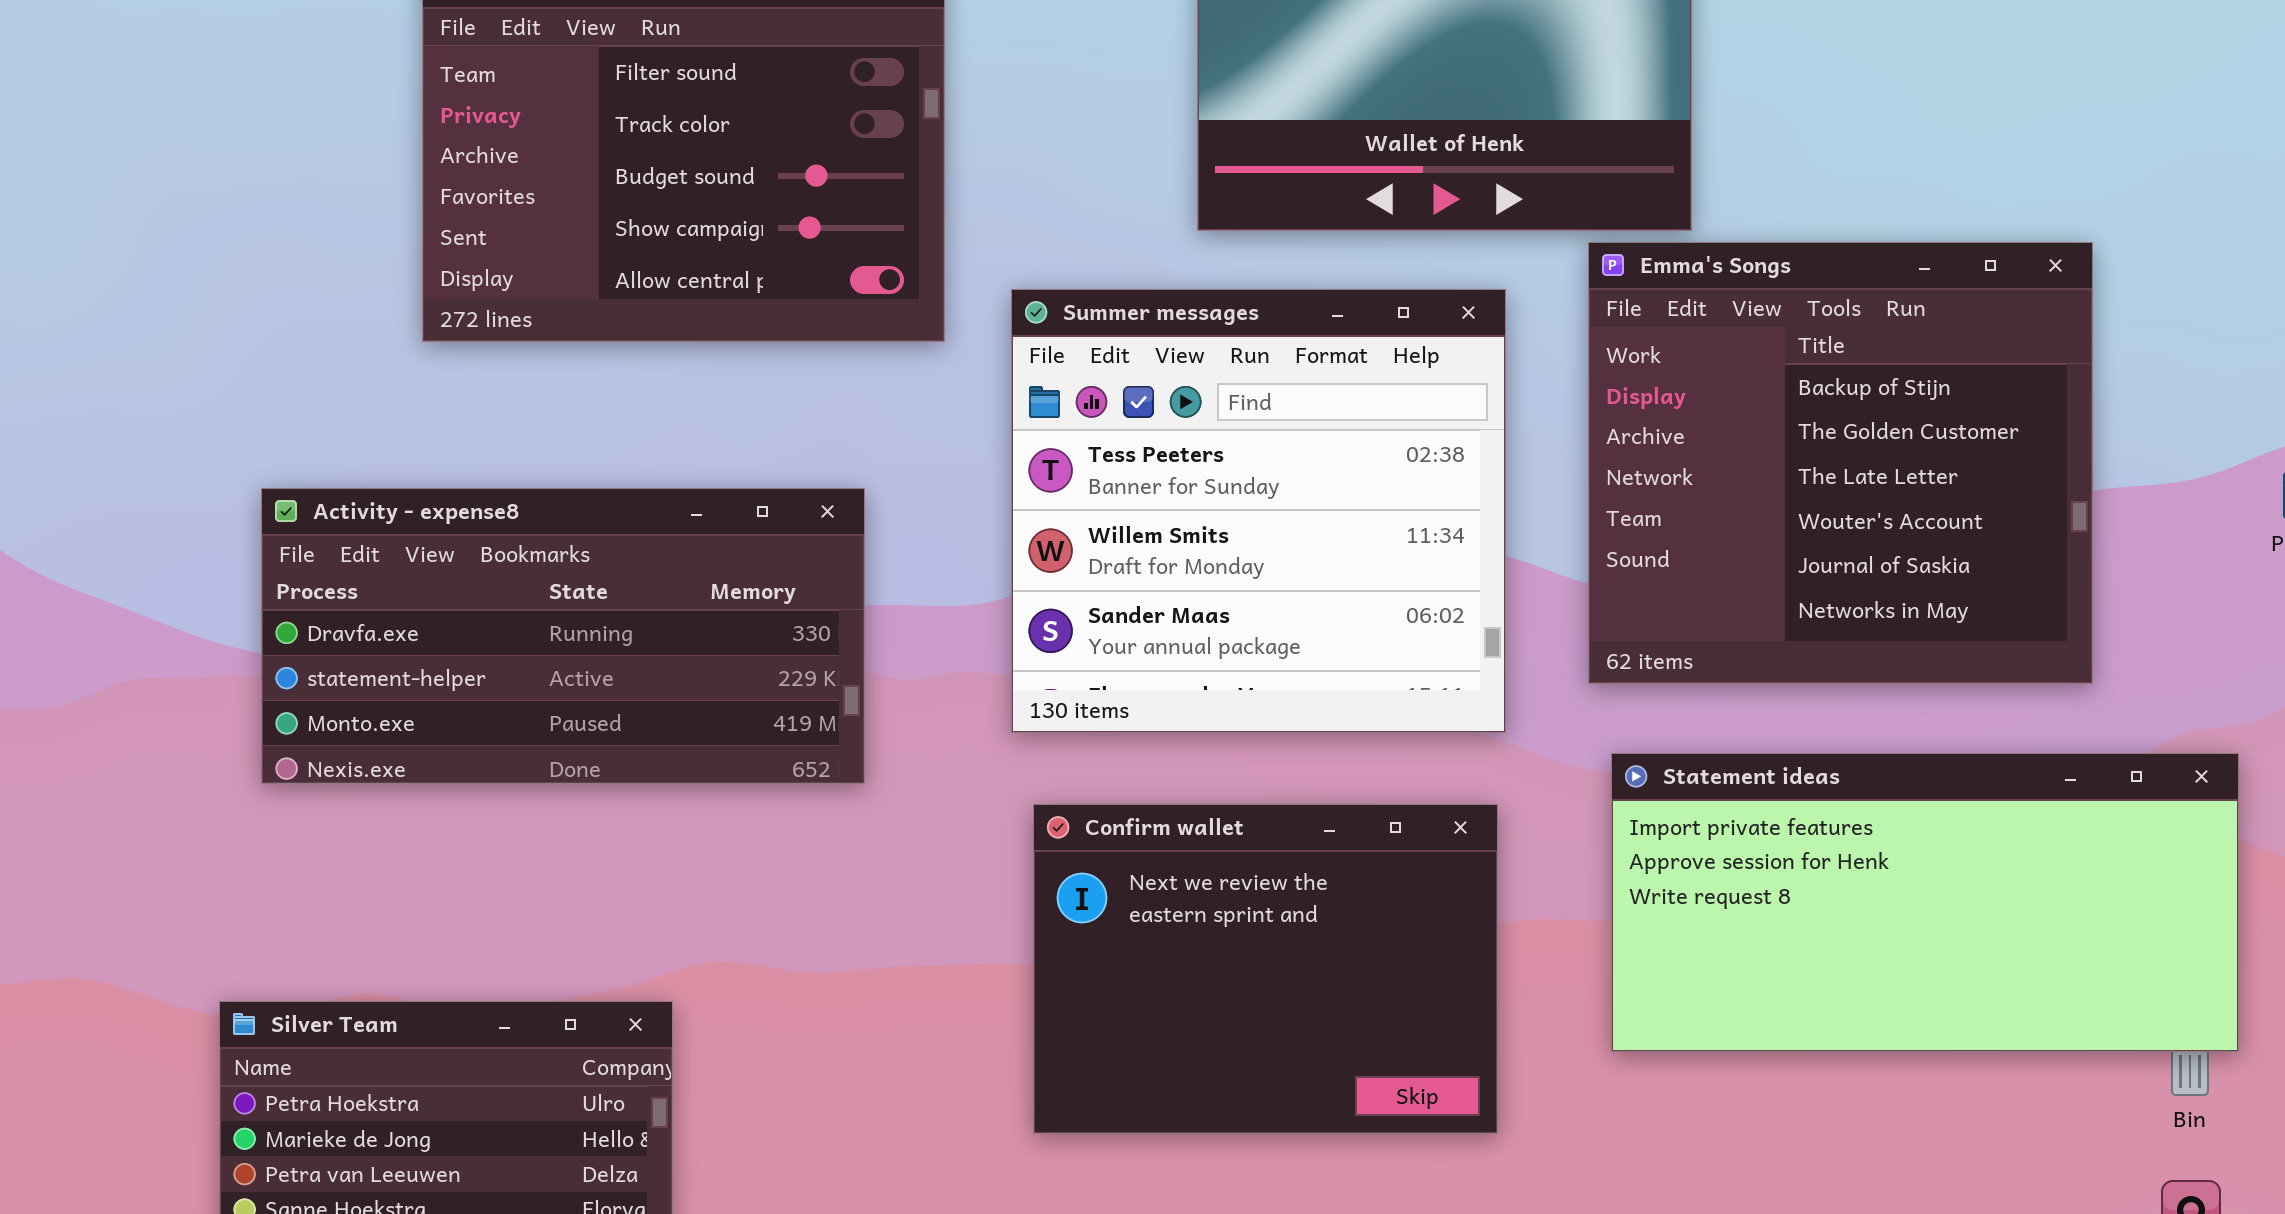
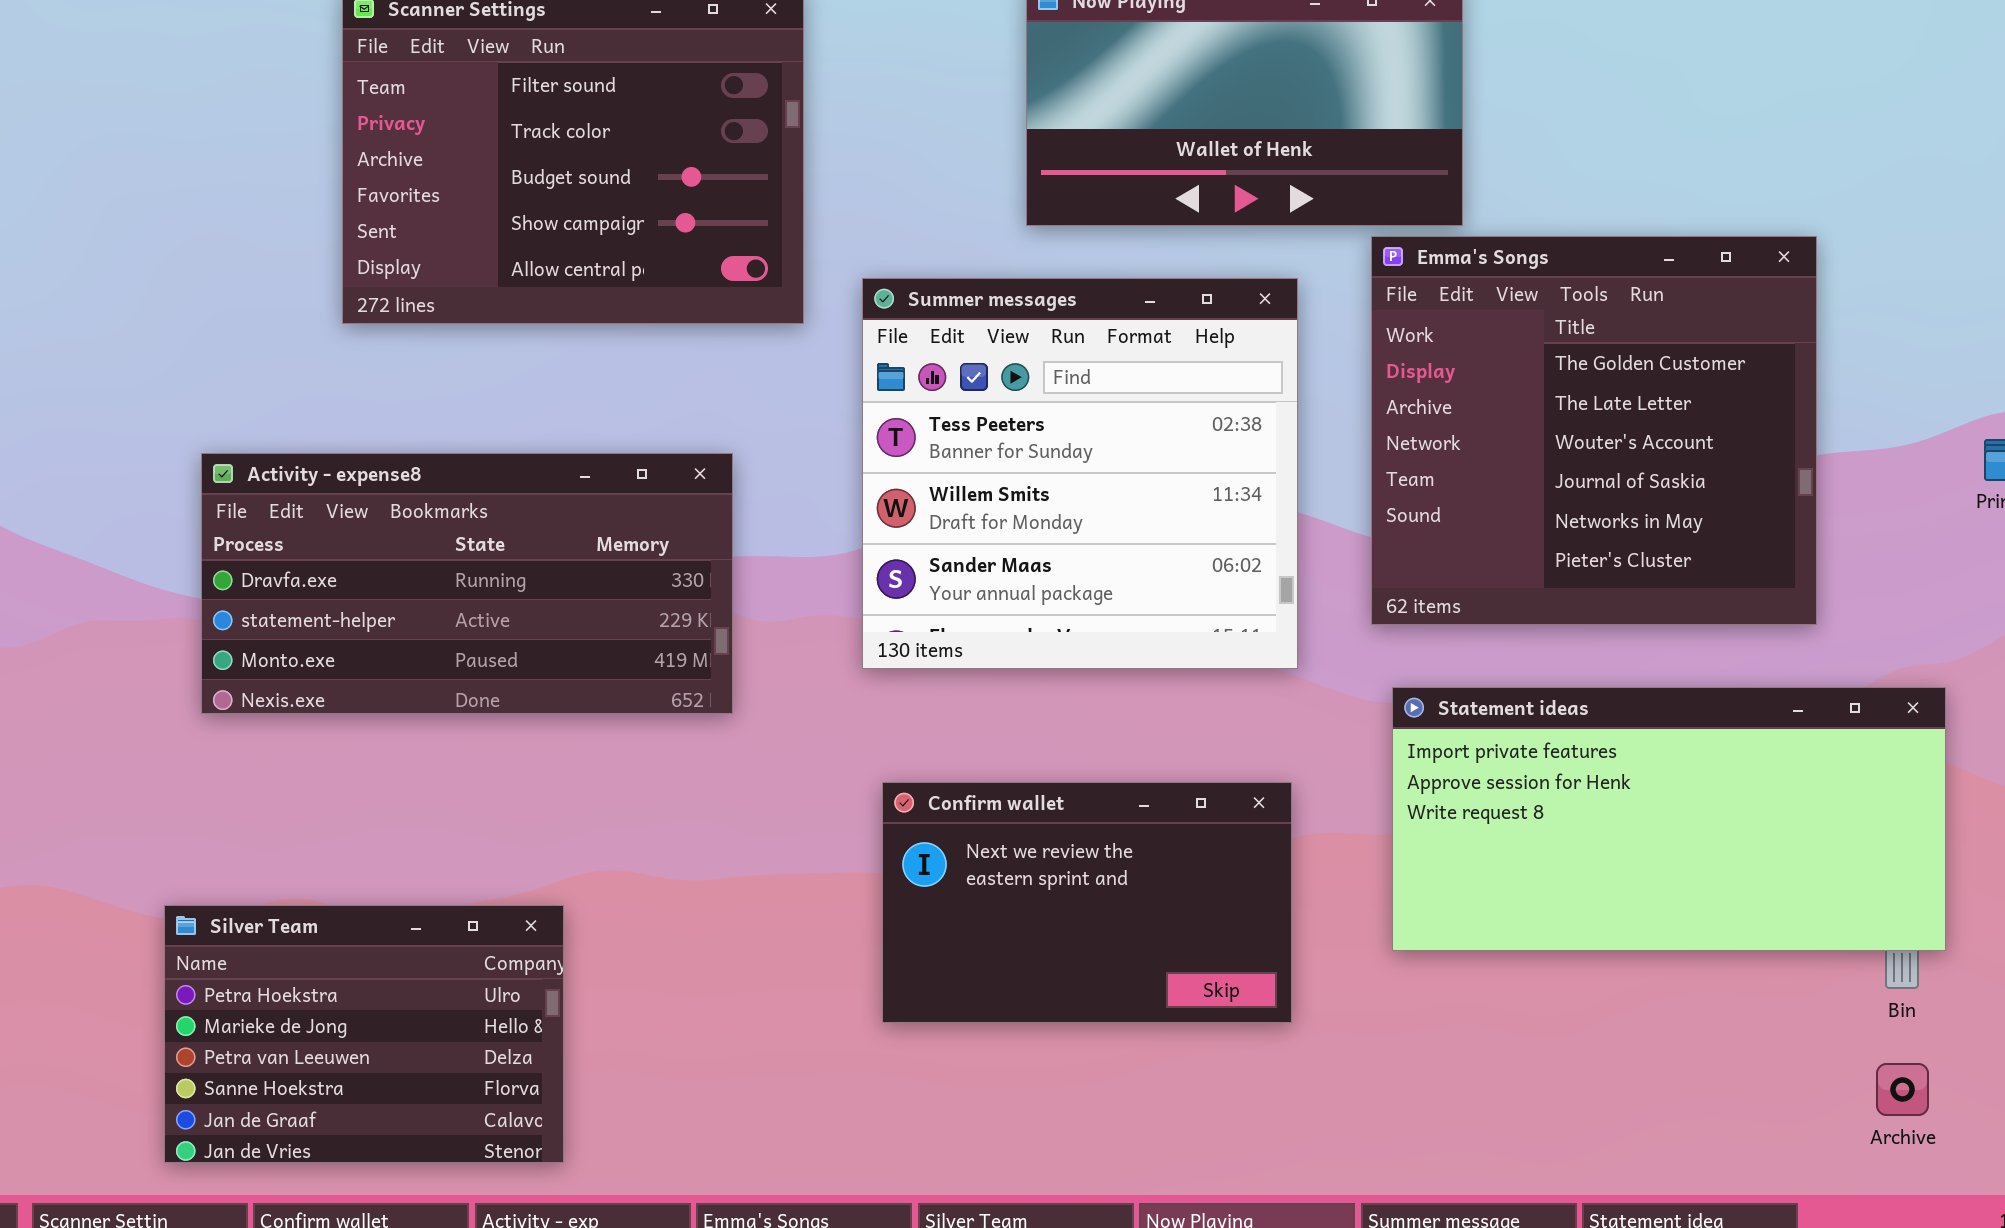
Emma's Songs: [1588,242,2093,684] -> [1371,236,1817,625], scrolled down 1 row
Confirm wallet: [1033,804,1498,1134] -> [882,782,1292,1023], resized

